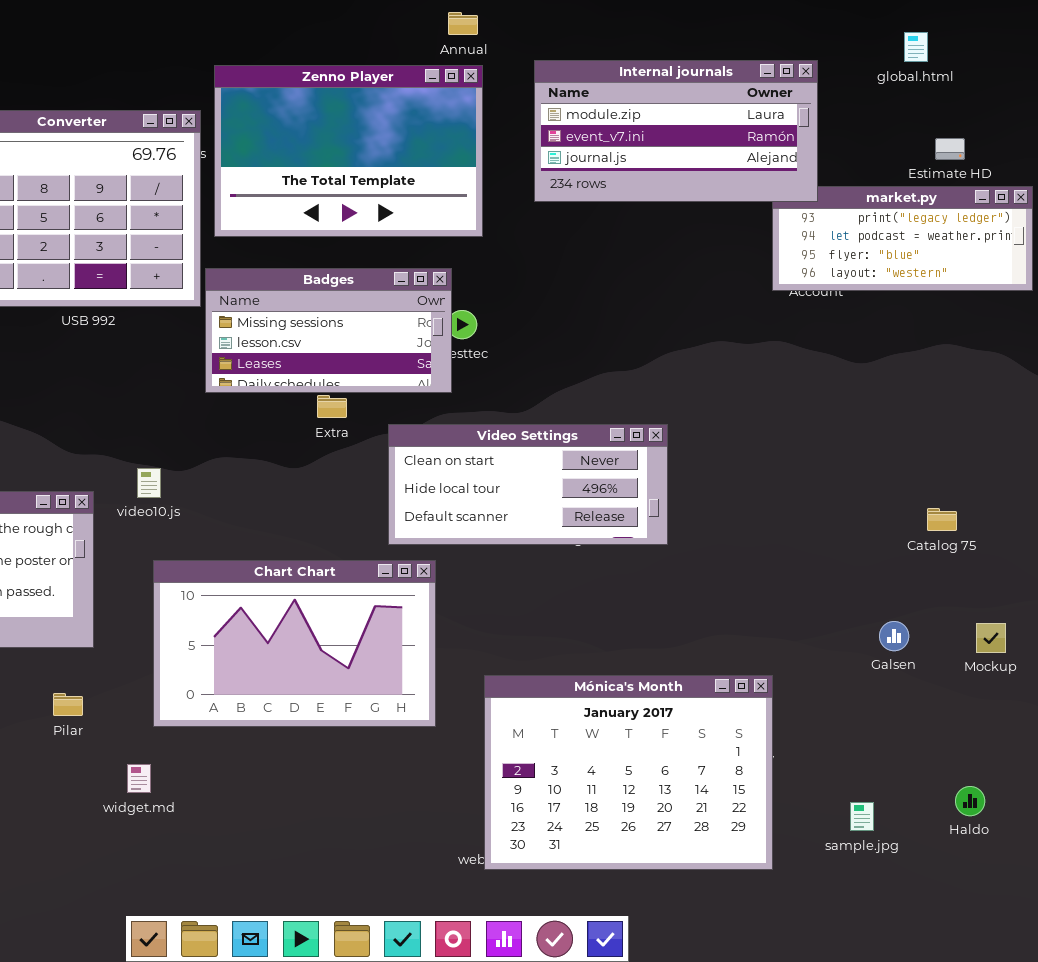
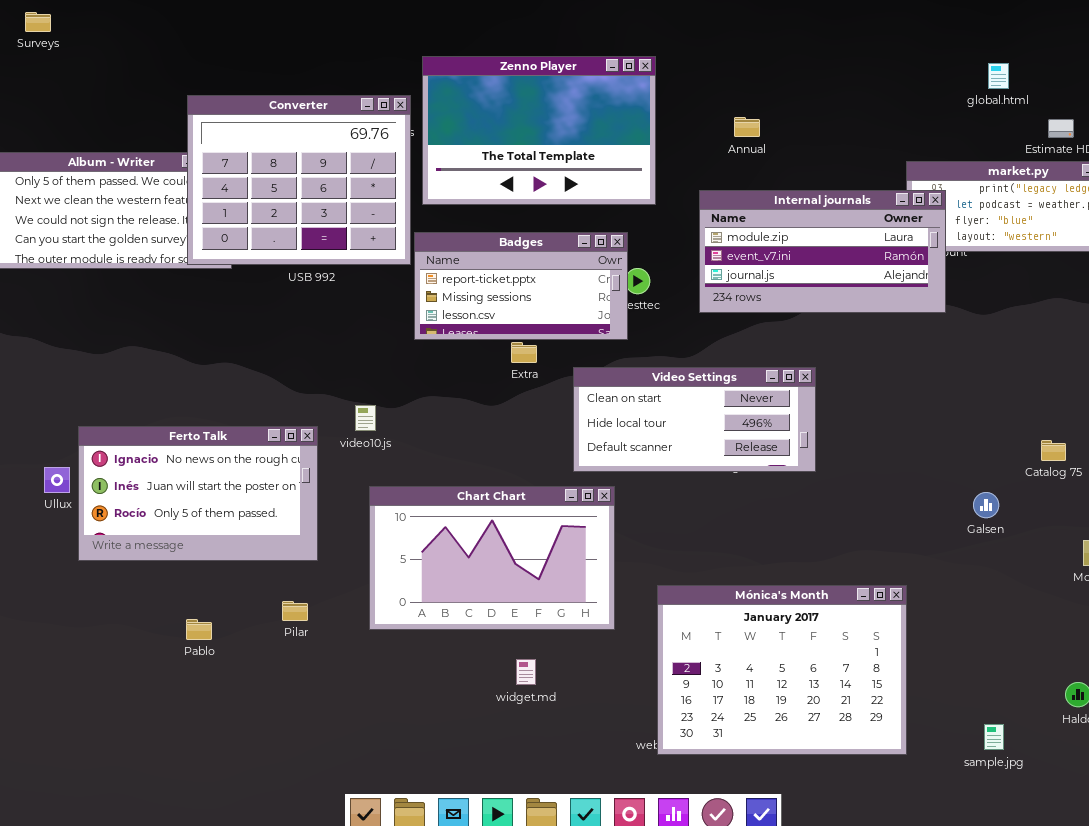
Annual: [448,12,478,35] -> [734,117,760,137], moved
global.html: [904,32,928,62] -> [988,63,1009,89], moved
Internal journals: [534,60,818,202] -> [699,190,946,313], moved
Badges: [205,268,452,393] -> [414,232,628,340], scrolled up 1 row
Galsen: [879,621,909,651] -> [973,492,999,518], moved
widget.md: [127,764,151,793] -> [516,659,536,685], moved
sample.jpg: [850,802,874,831] -> [984,724,1004,750], moved

